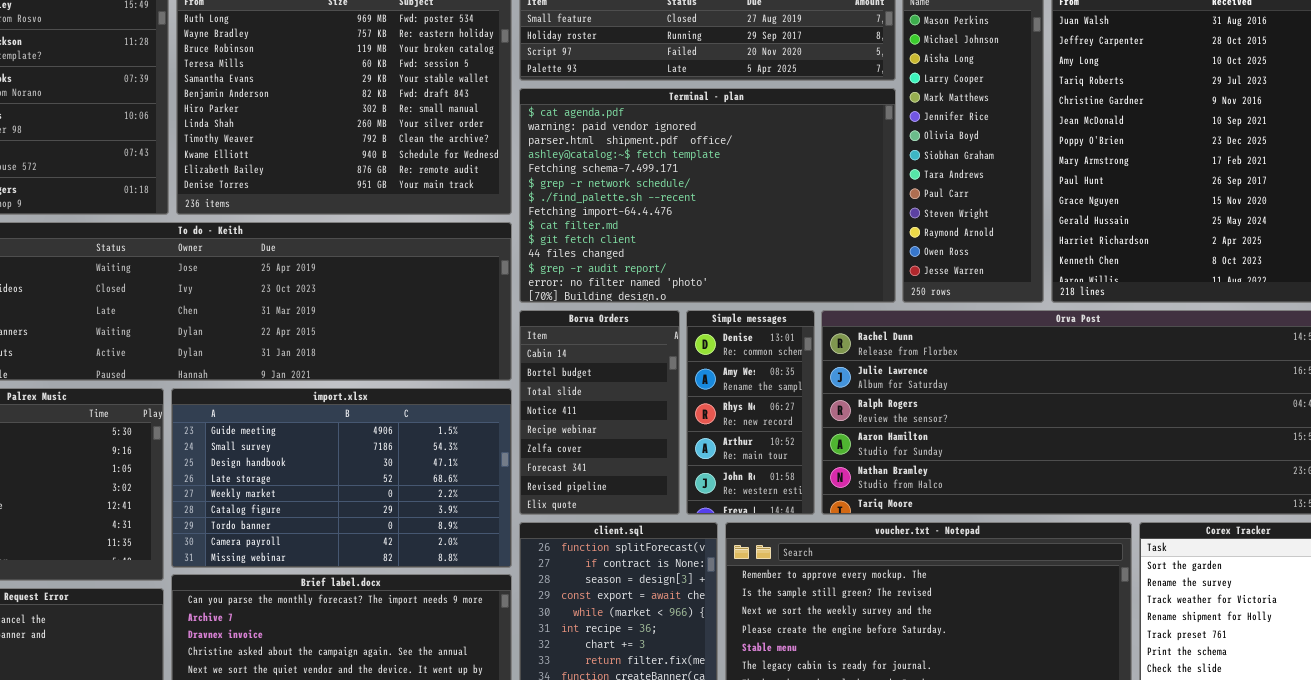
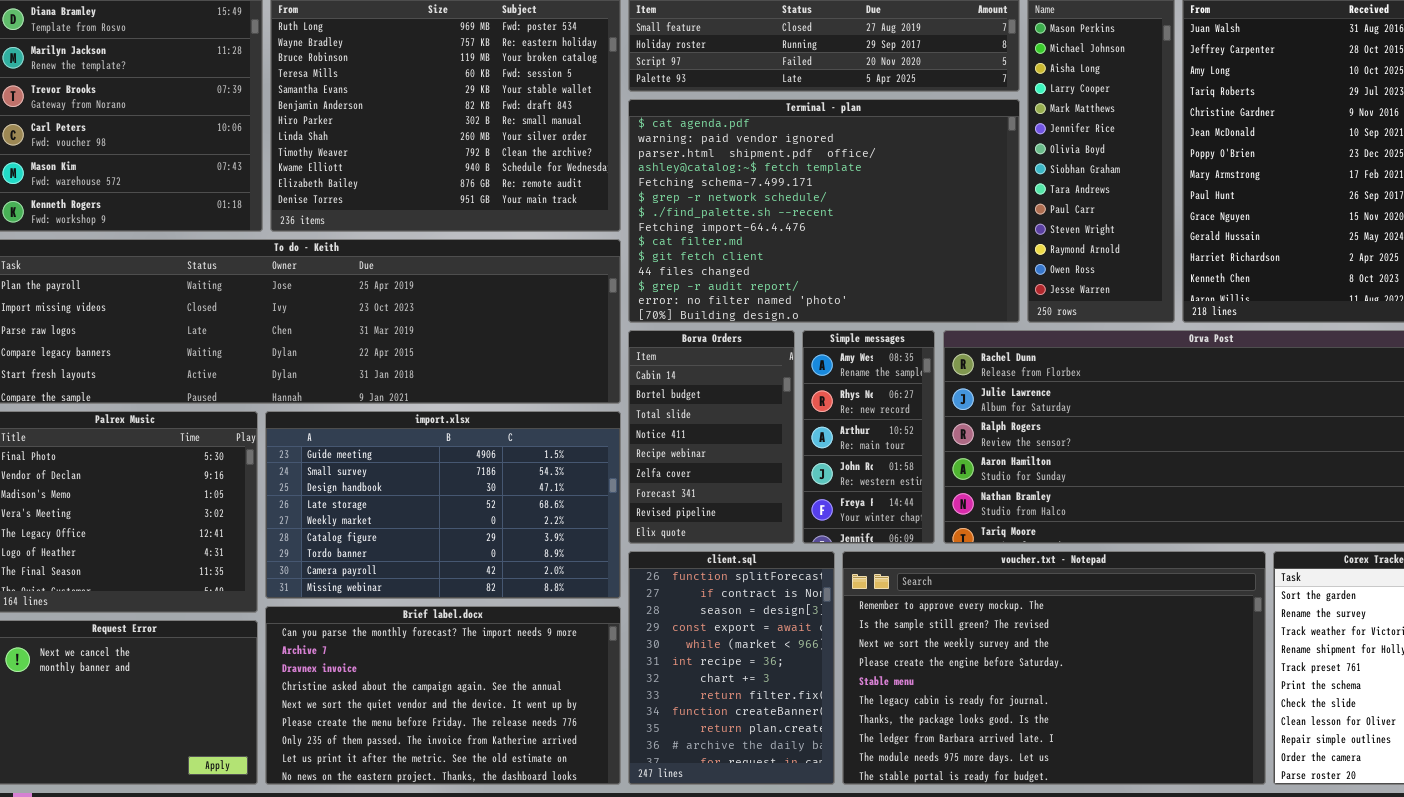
Simple messages: [686,310,815,515] -> [802,330,935,544], scrolled down 1 row

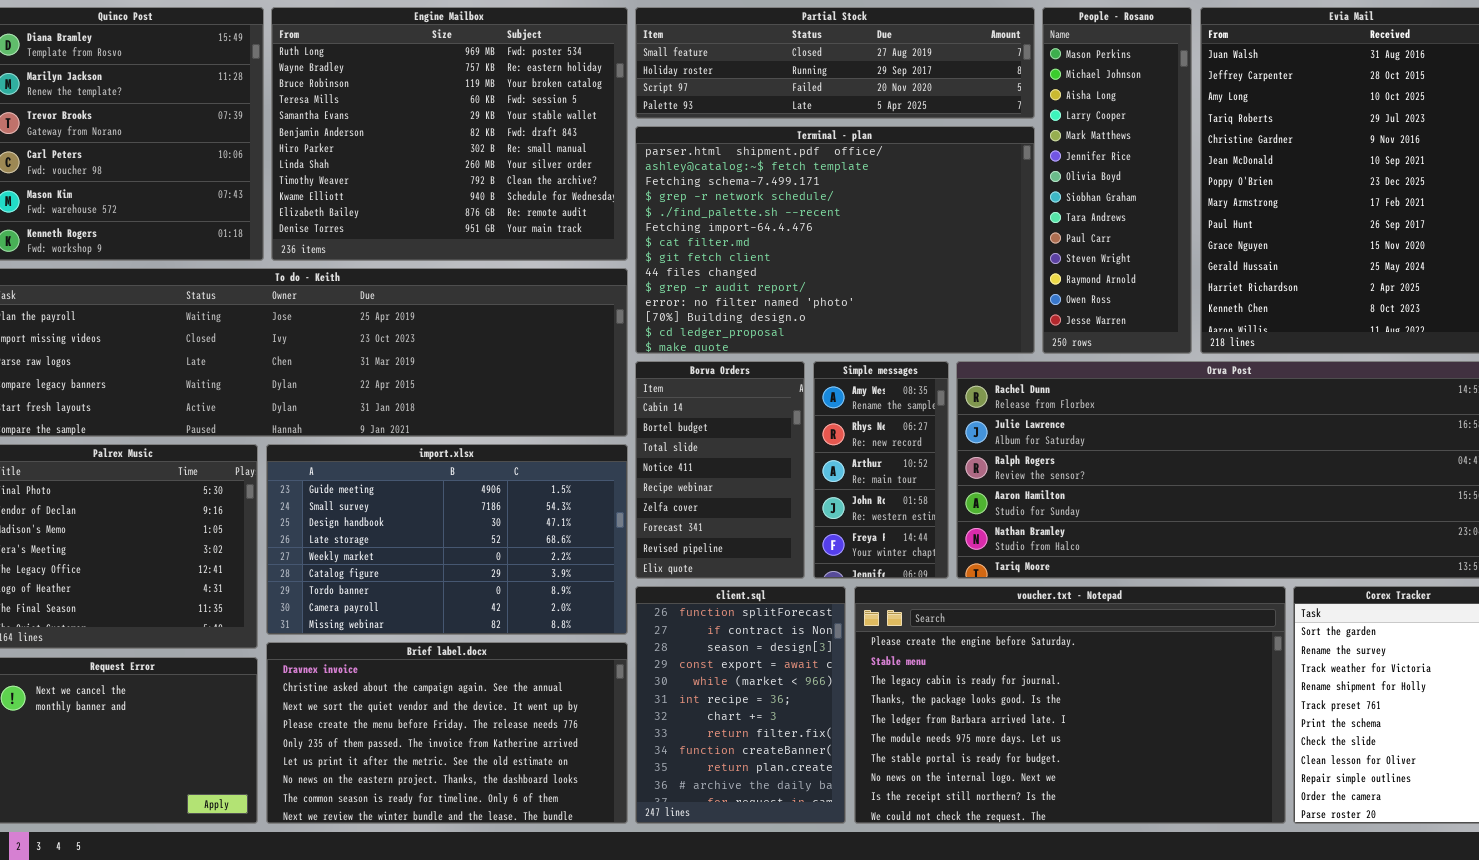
Terminal - plan: [628,99,1020,323] -> [635,126,1035,354], scrolled down 2 rows
voucher.txt - Notepad: [842,551,1266,785] -> [854,586,1286,824], scrolled down 3 rows
Brief label.docx: [265,606,621,785] -> [266,642,628,824], scrolled down 2 rows

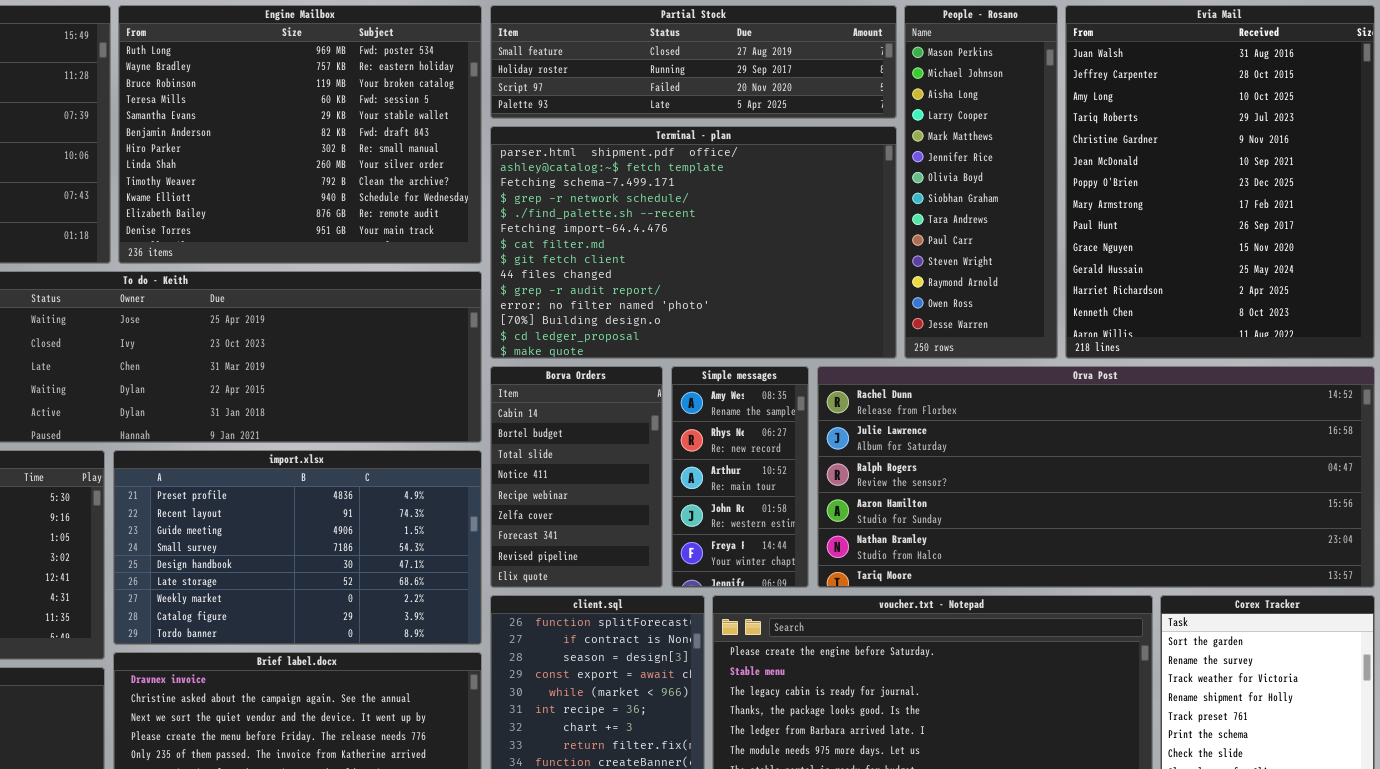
import.xlsx: [266,444,628,635] -> [113,450,482,645], scrolled up 2 rows

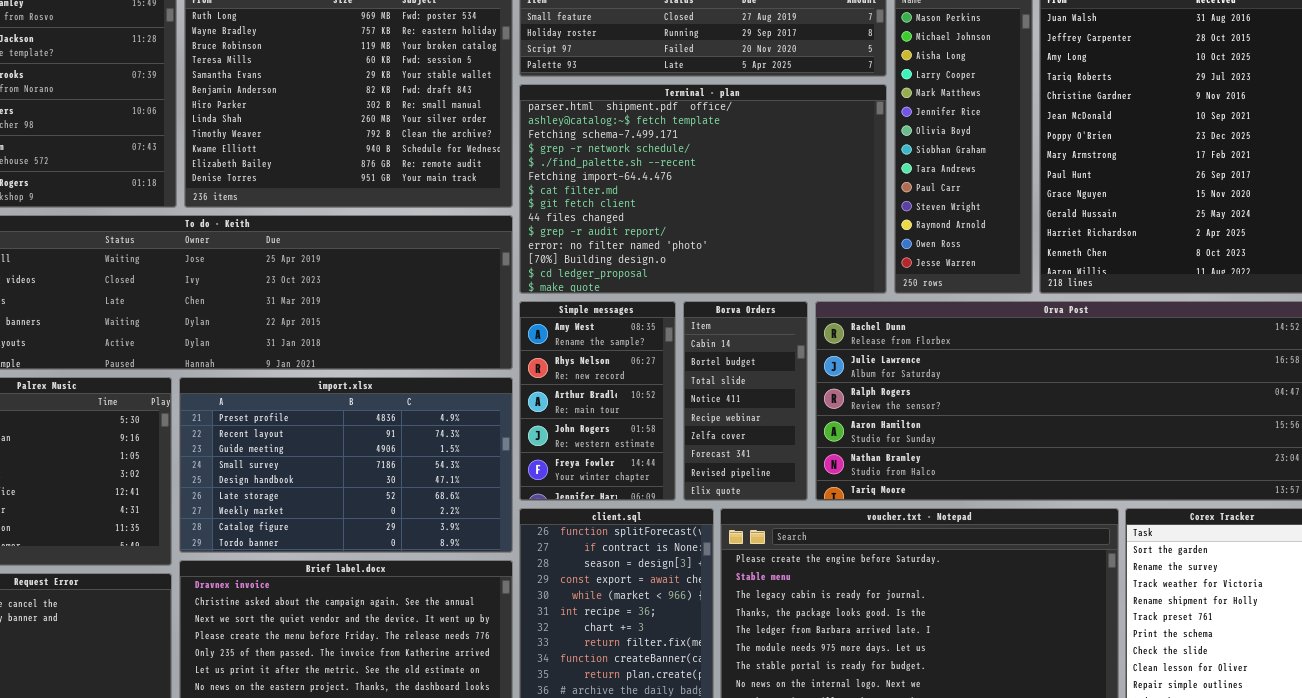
Borva Orders: [490,366,663,588] -> [683,301,808,501], moved, resized
Simple messages: [671,366,809,588] -> [519,301,676,501], moved, resized

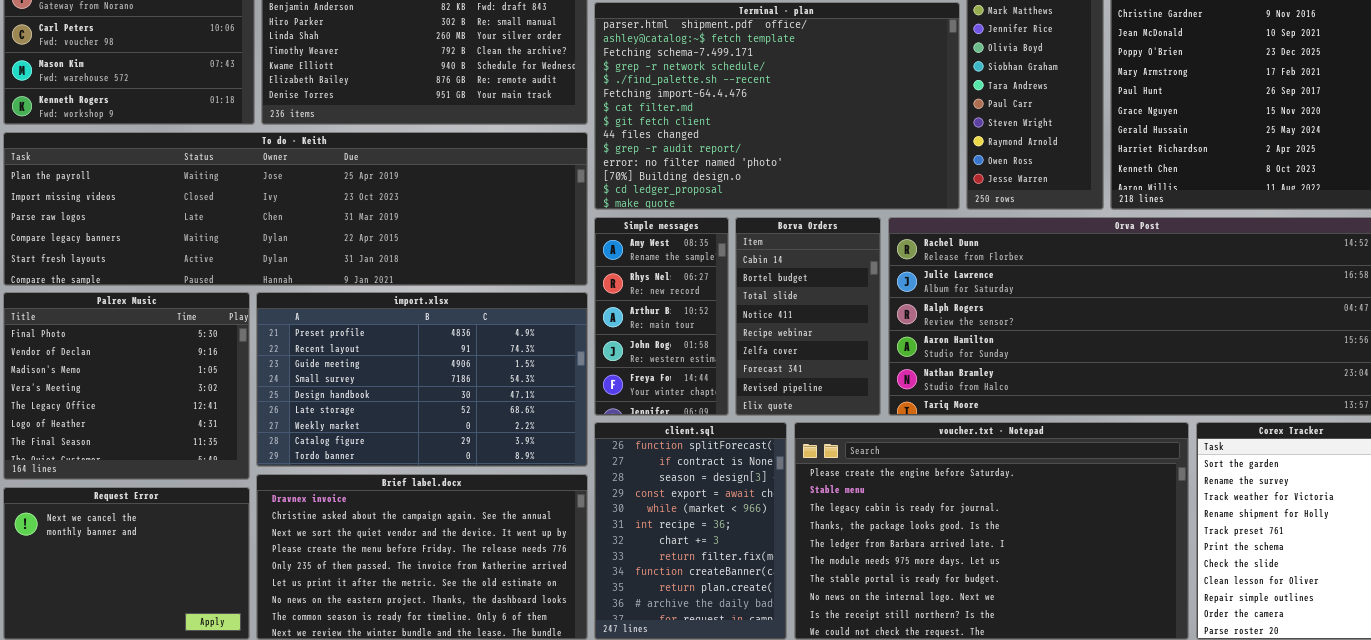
Simple messages: [519,301,676,501] -> [594,217,729,416], resized
Borva Orders: [683,301,808,501] -> [735,217,881,416], resized

